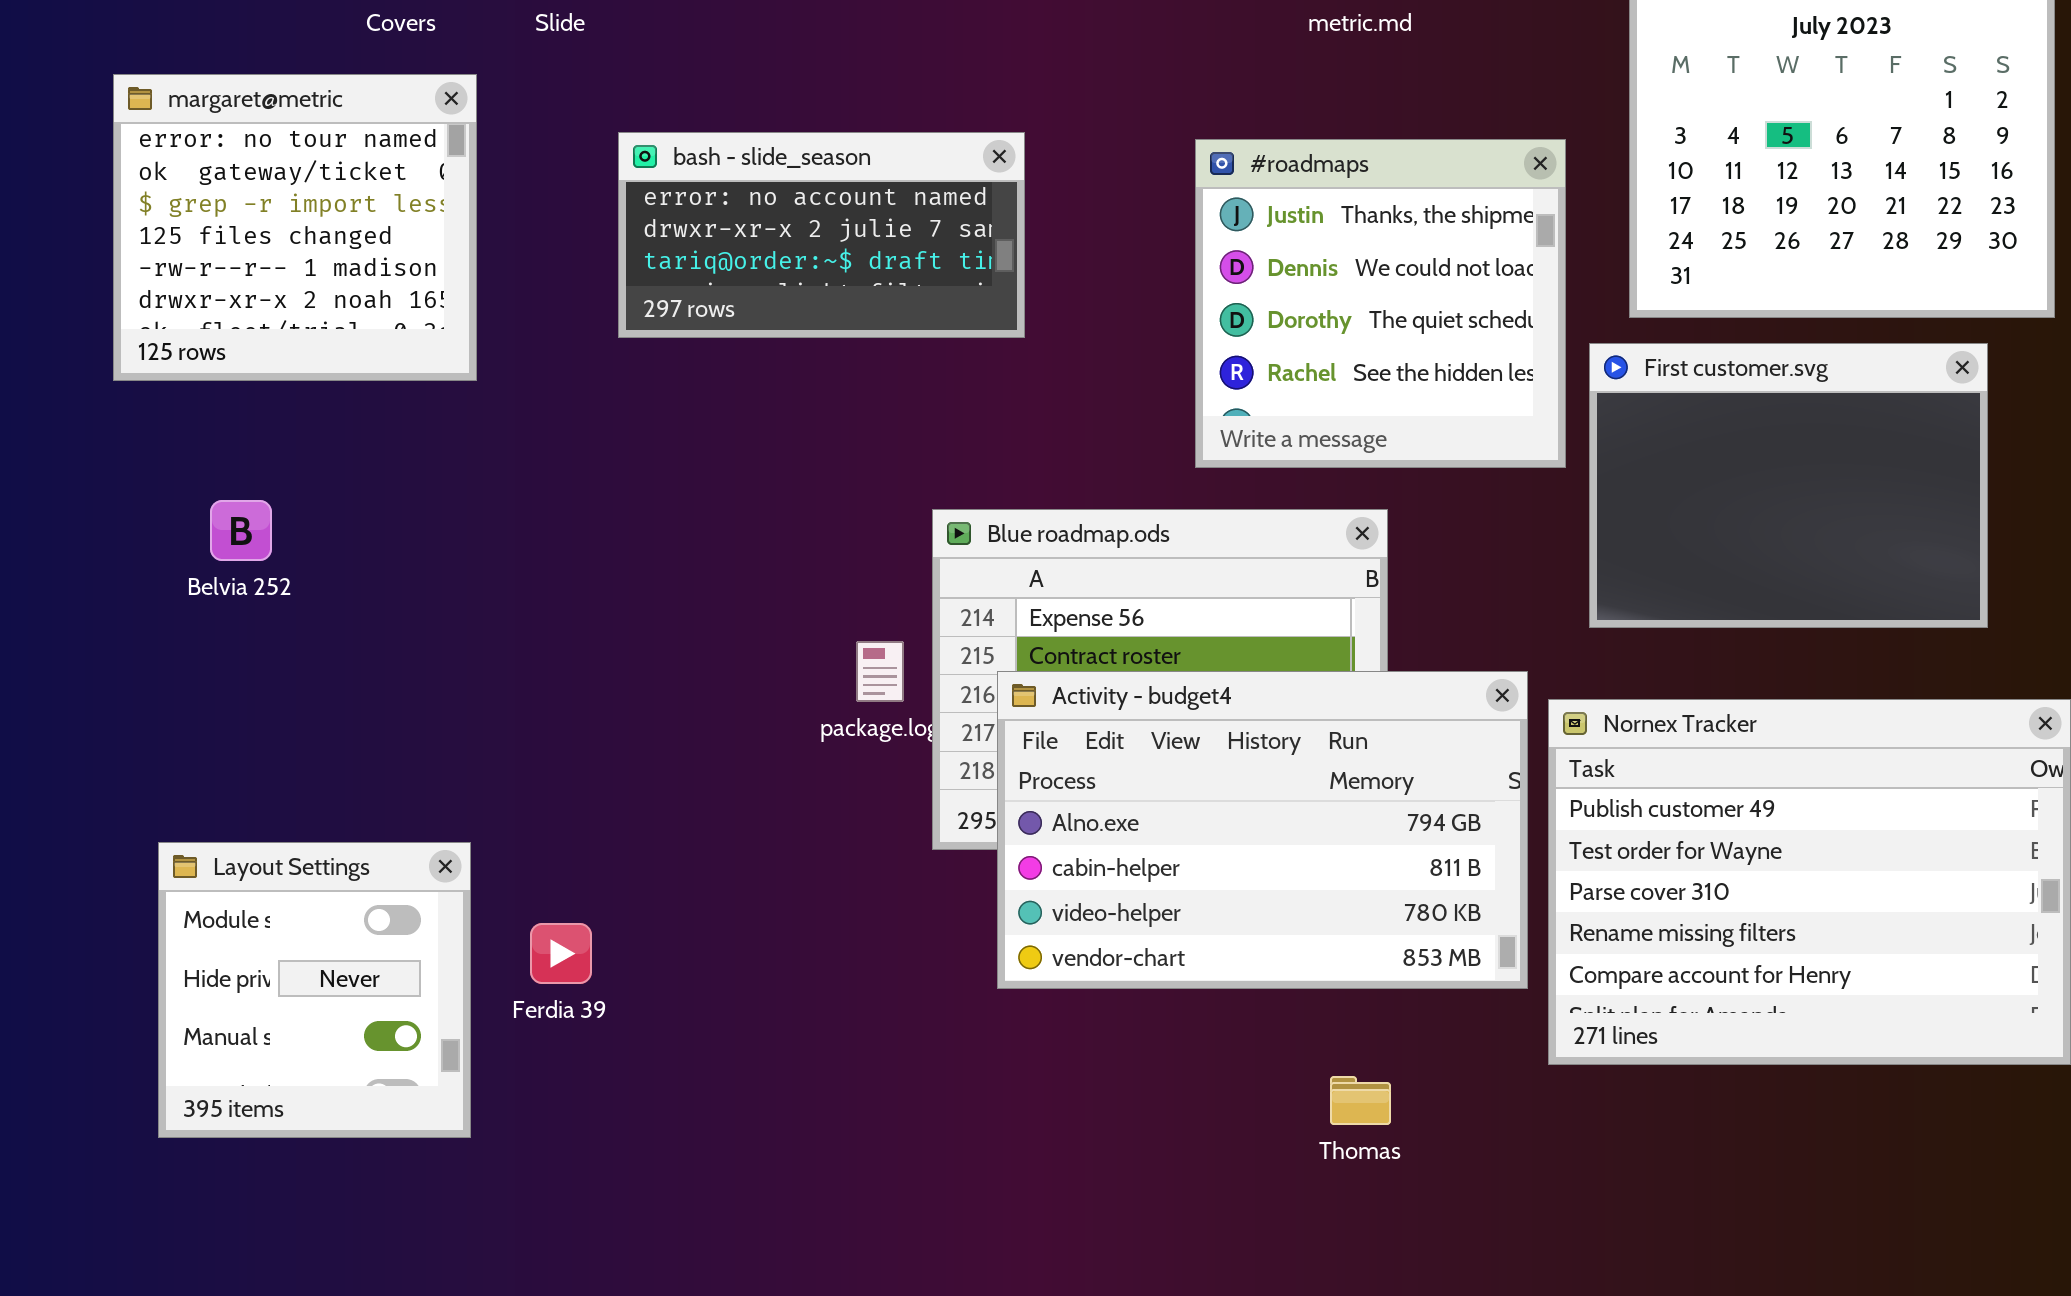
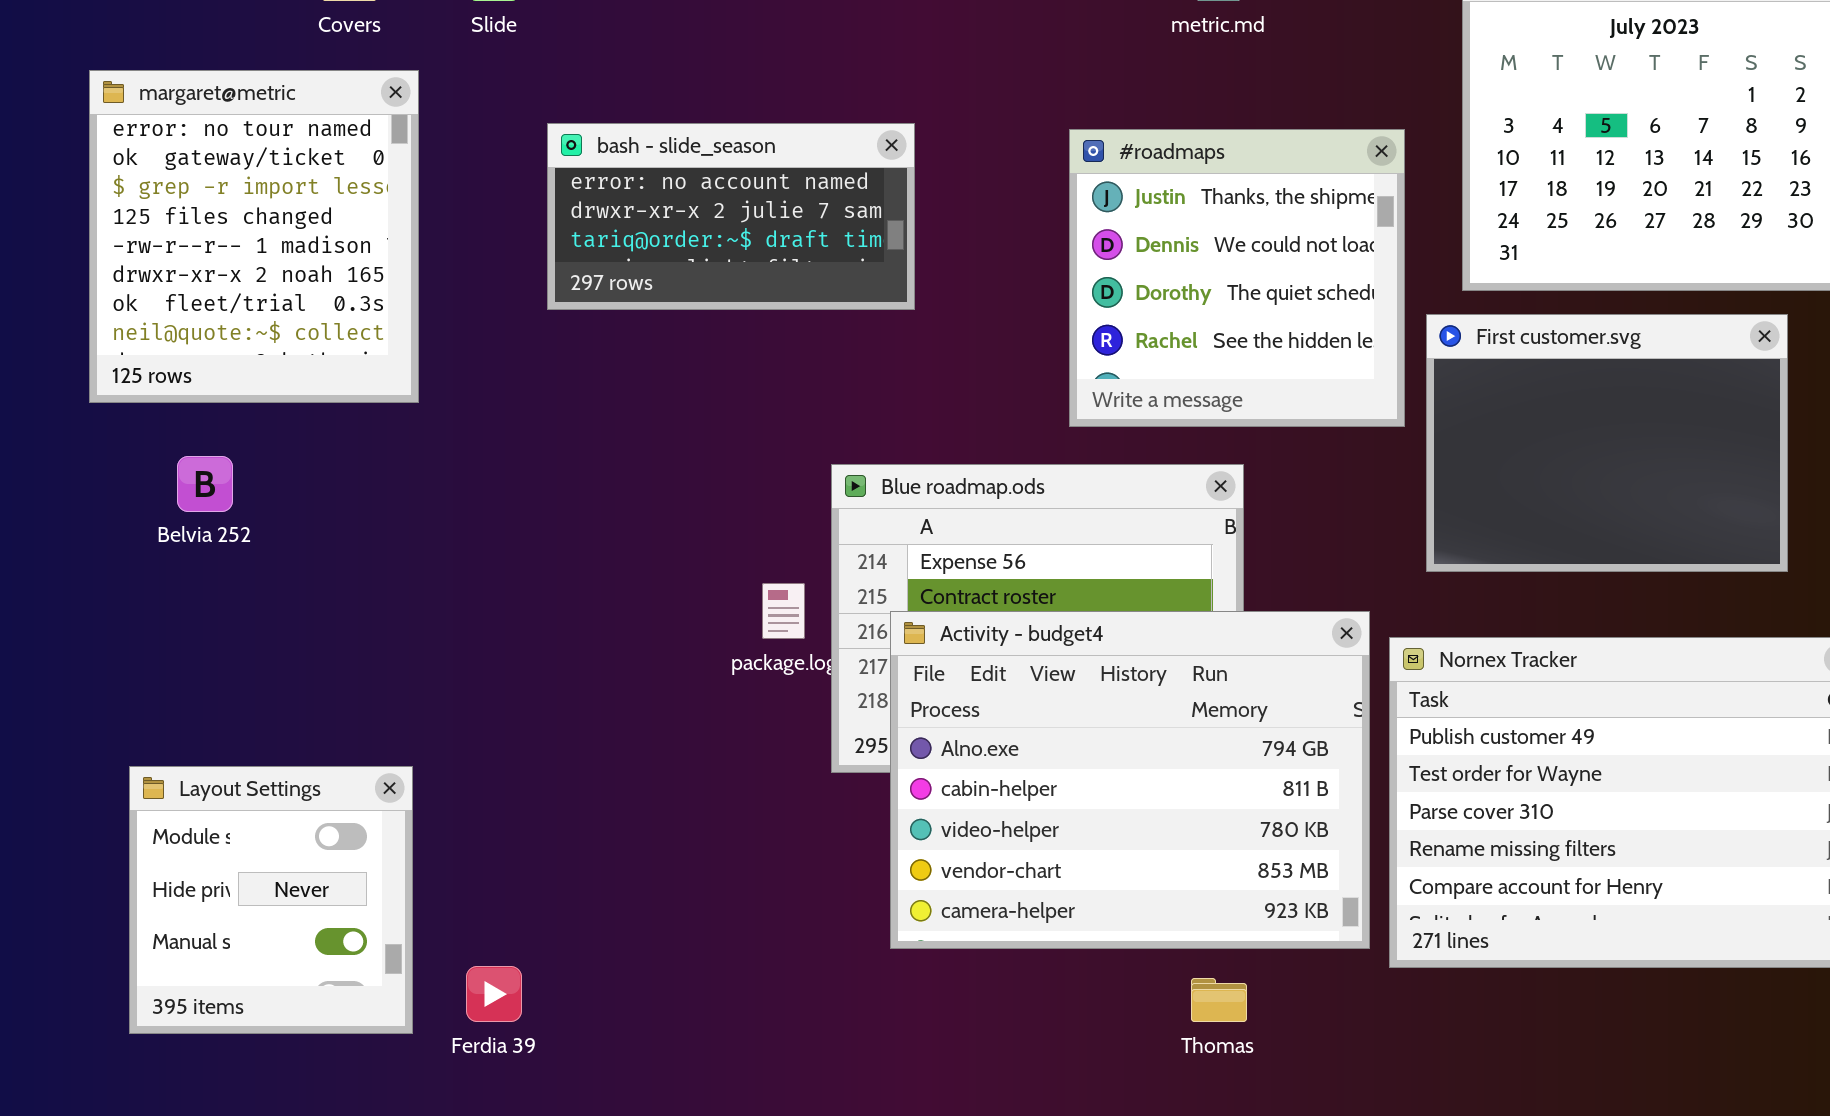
margaret@metric: [113,74,477,381] -> [89,70,419,403], resized
Activity - budget4: [997,671,1528,989] -> [890,611,1370,949], resized
Ferdia 39: [530,923,592,984] -> [466,966,522,1022], moved

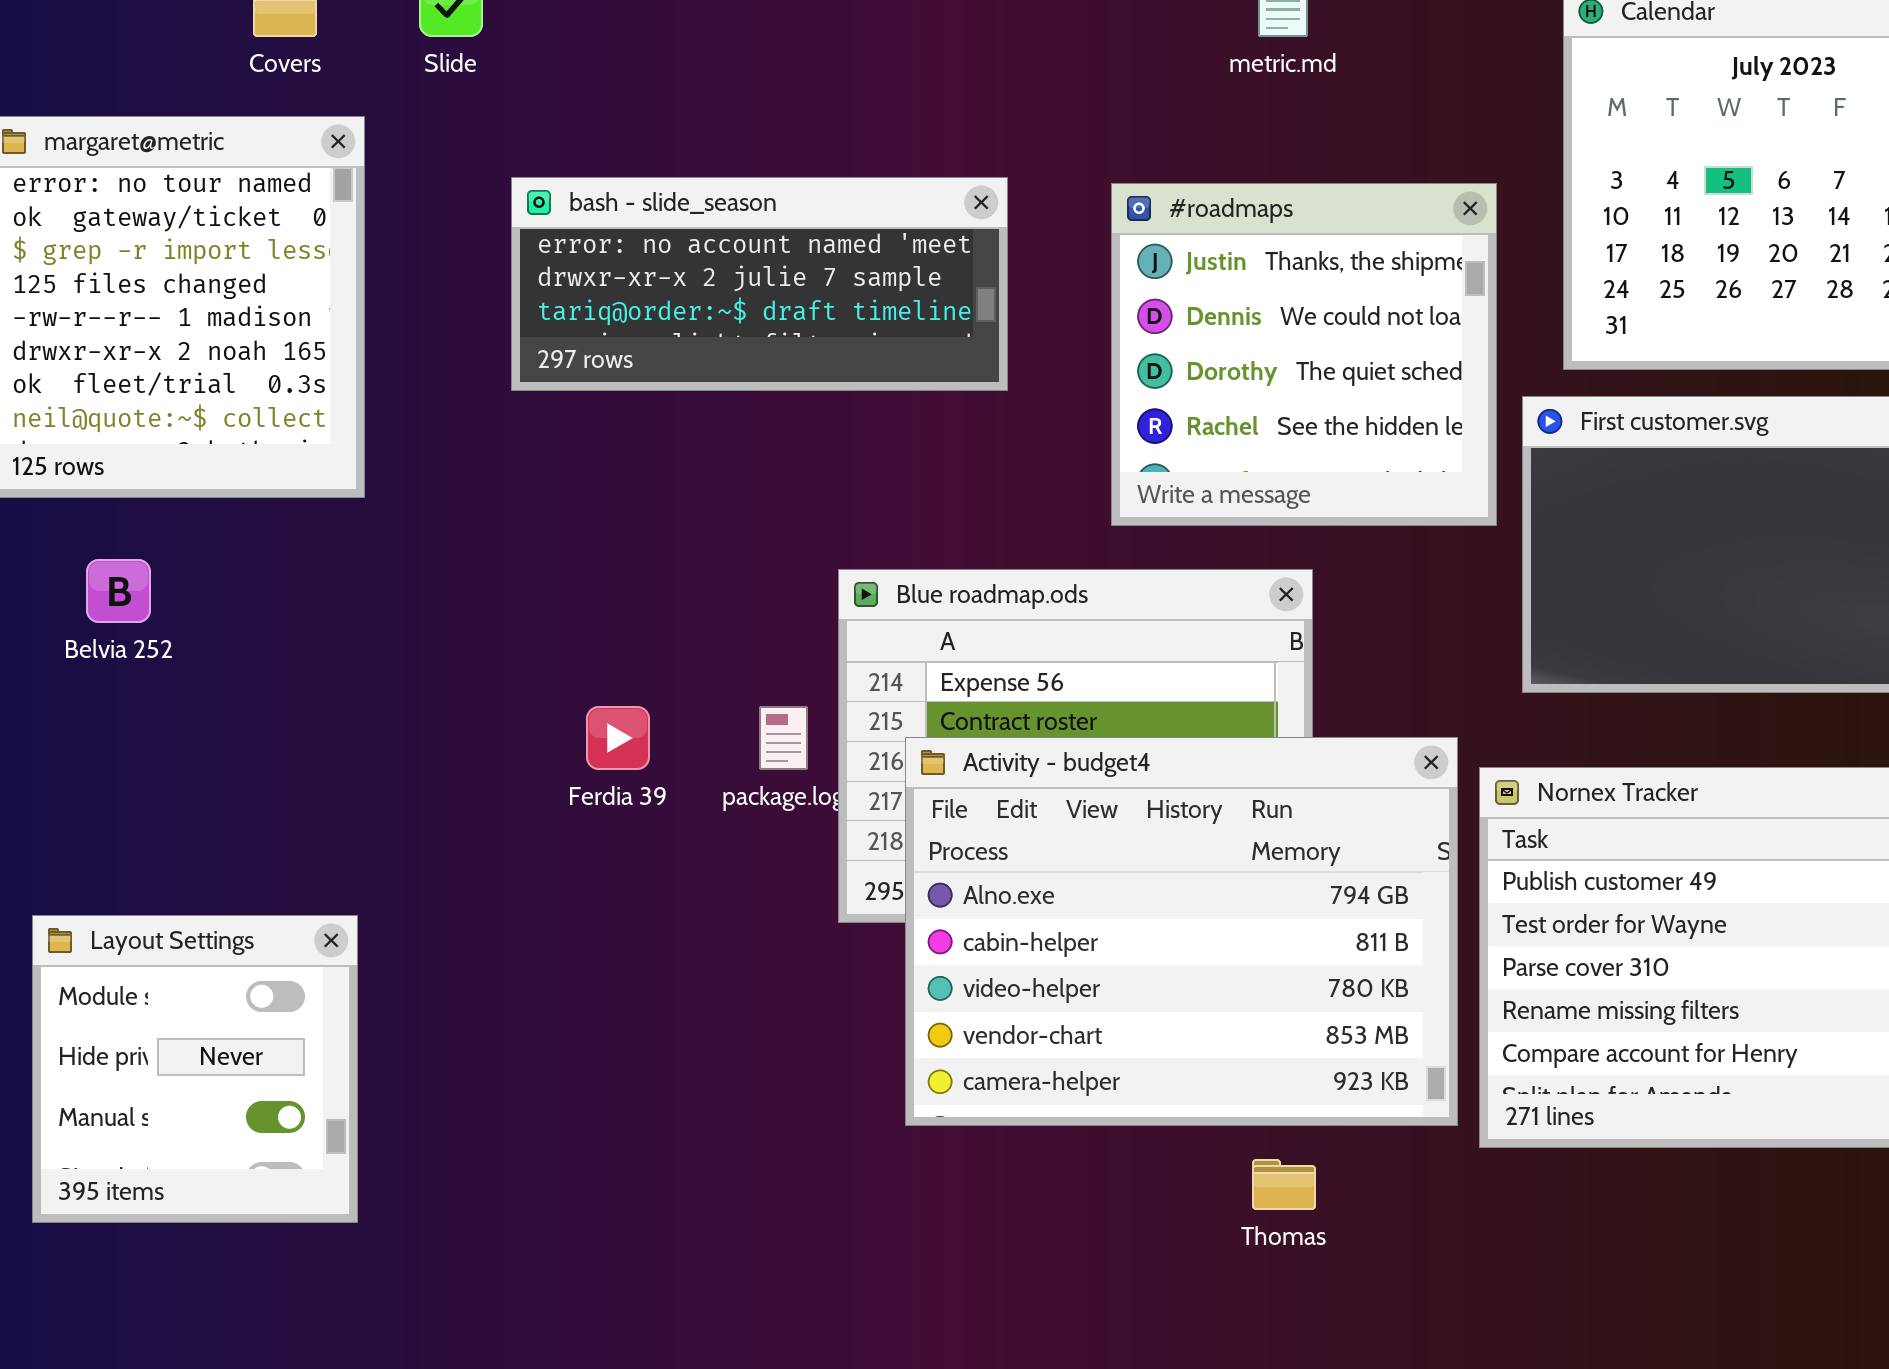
bash - slide_season: [547,123,915,310] -> [511,177,1008,391], resized
Ferdia 39: [466,966,522,1022] -> [586,706,650,770], moved

